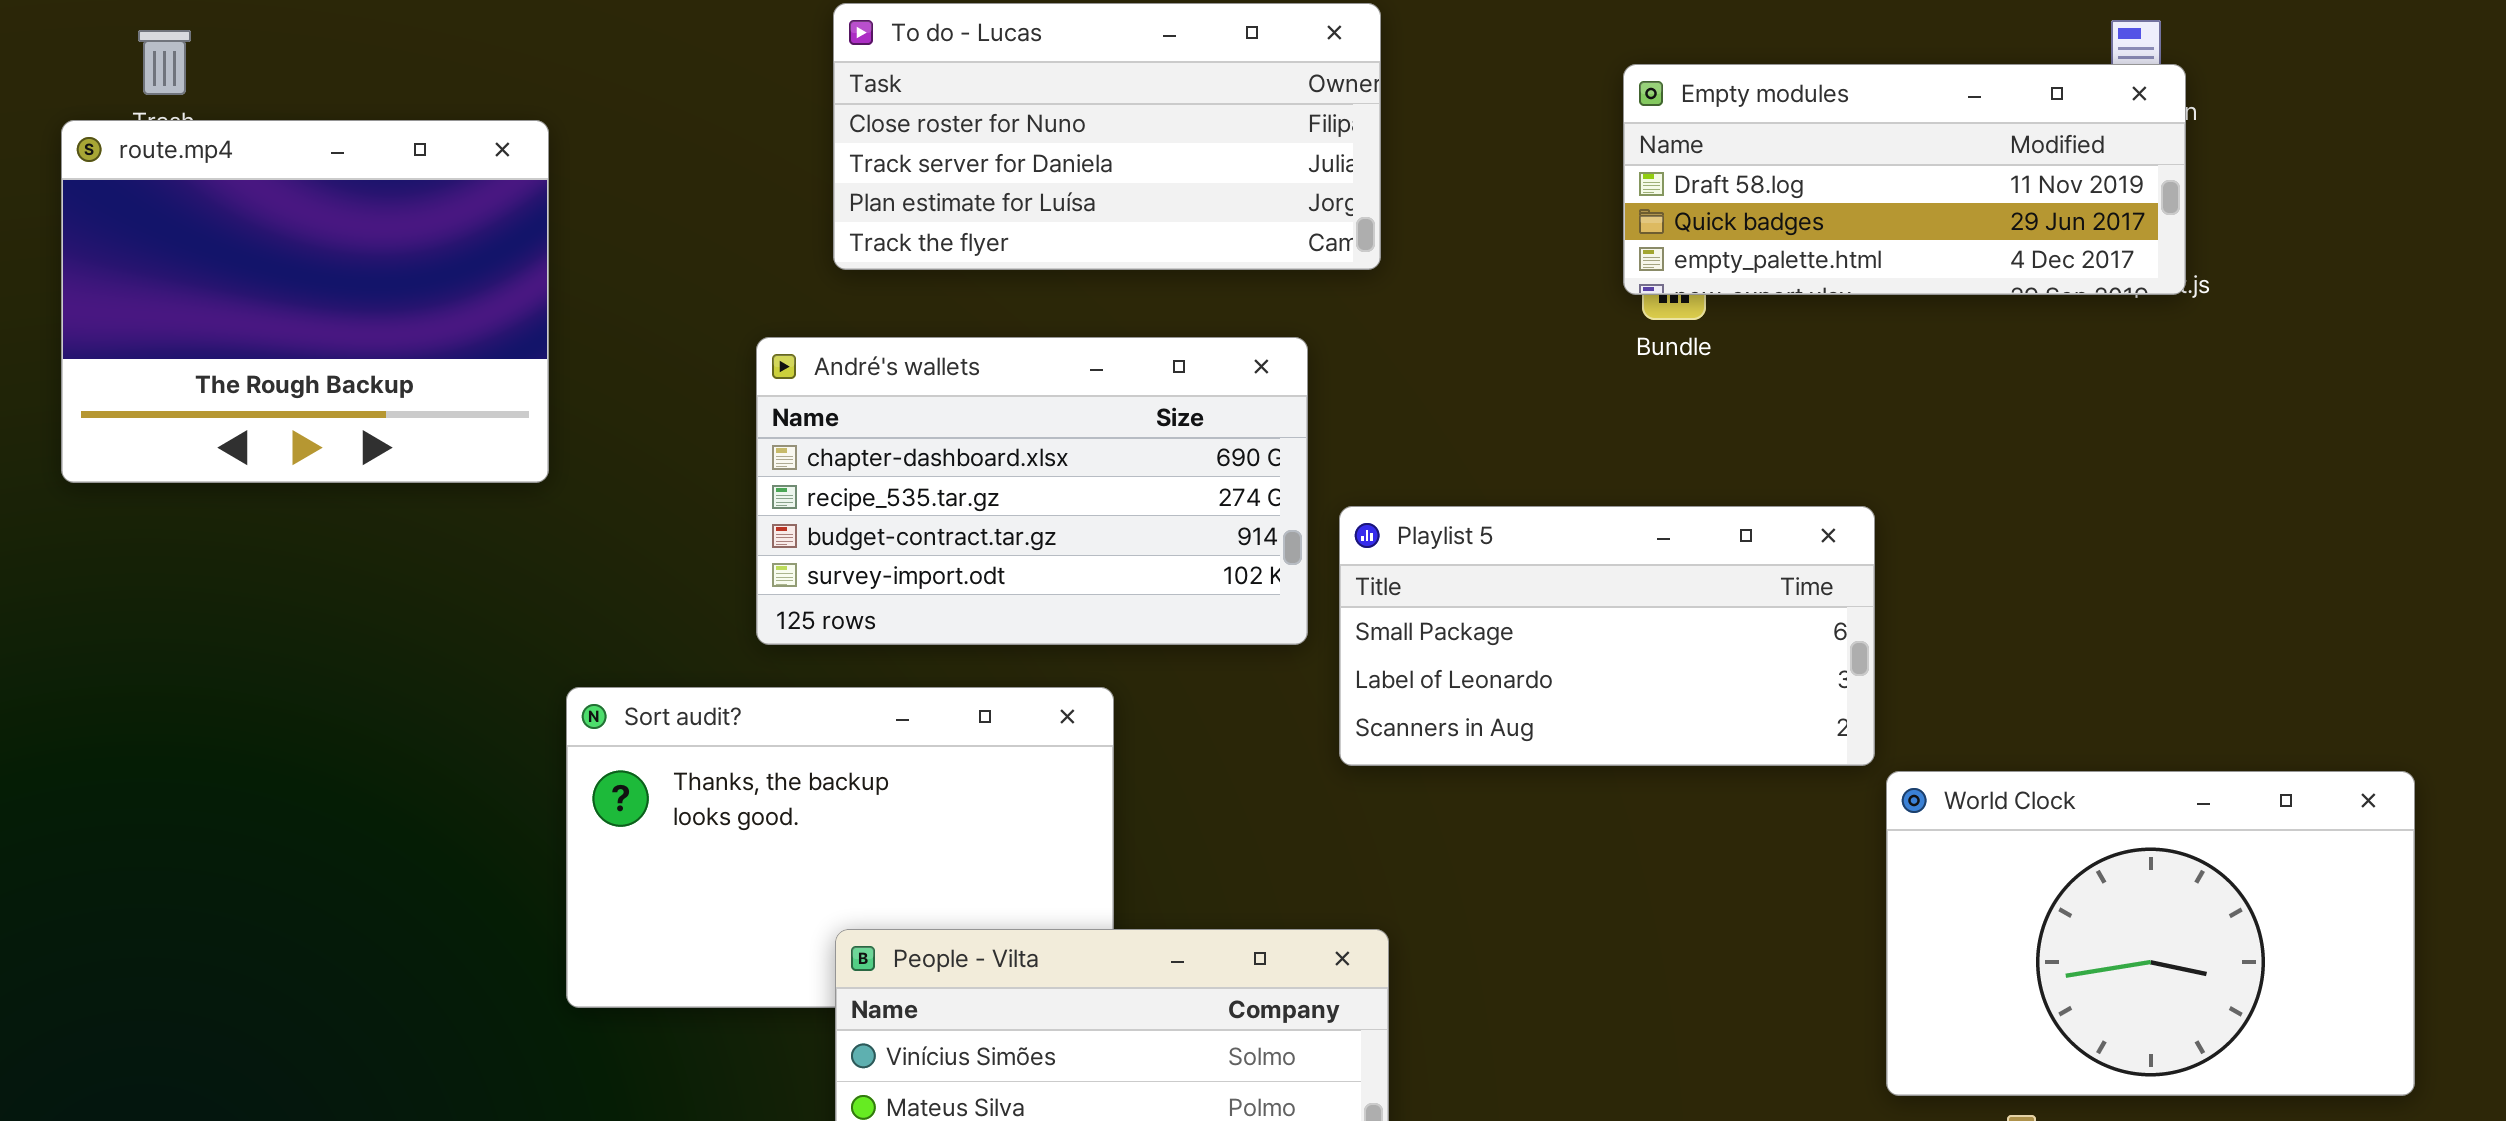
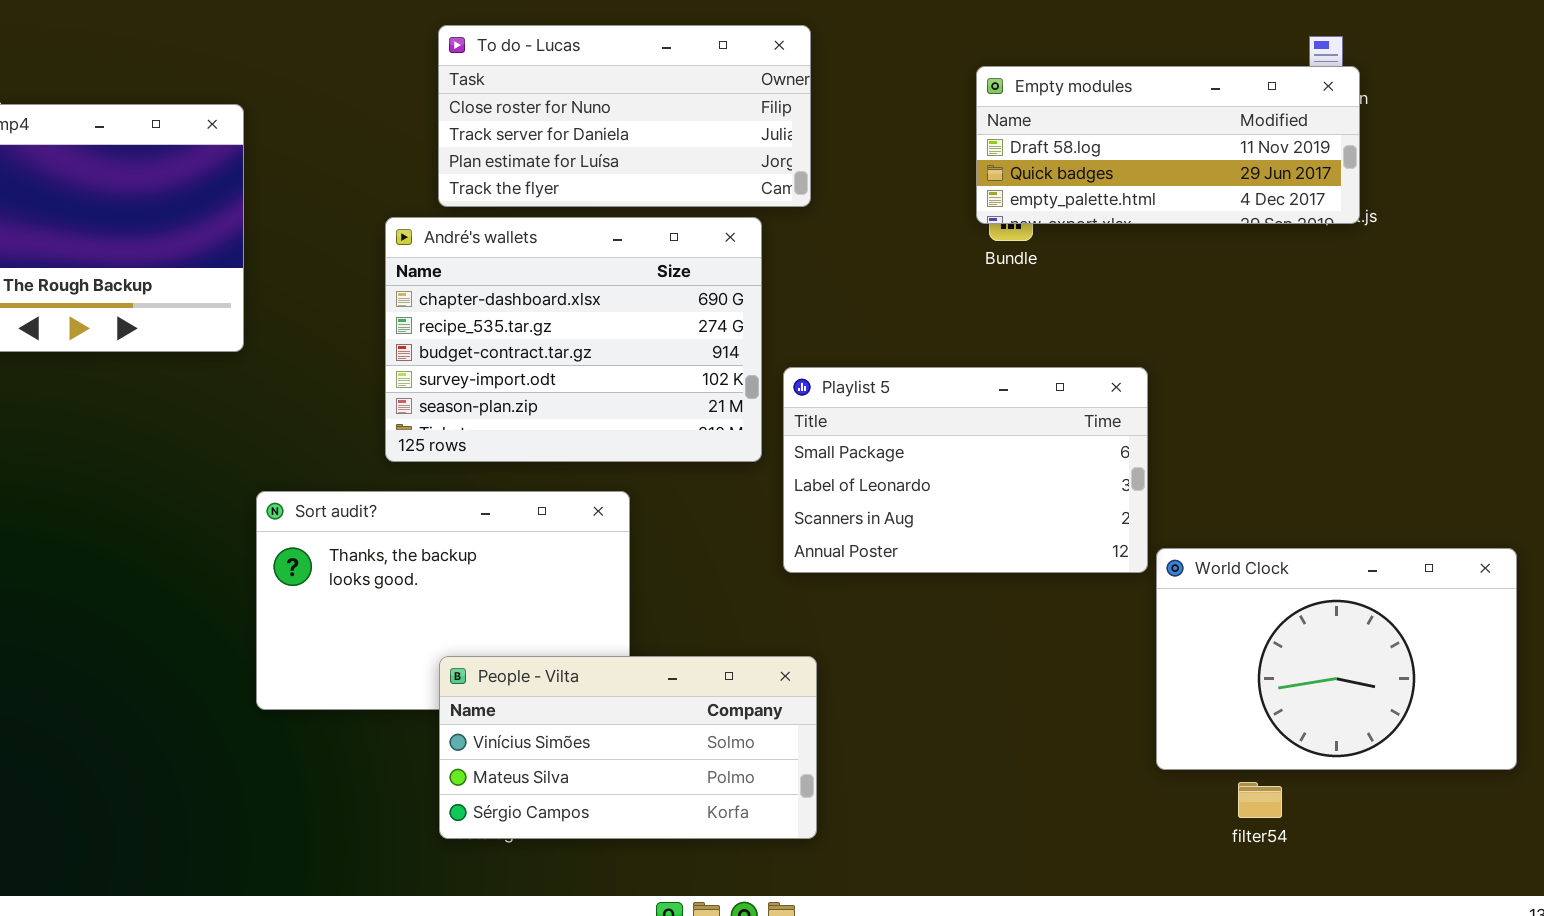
André's wallets: [756,337,1308,645] -> [385,217,762,462], resized
Playlist 5: [1339,506,1875,766] -> [783,367,1148,573], resized

